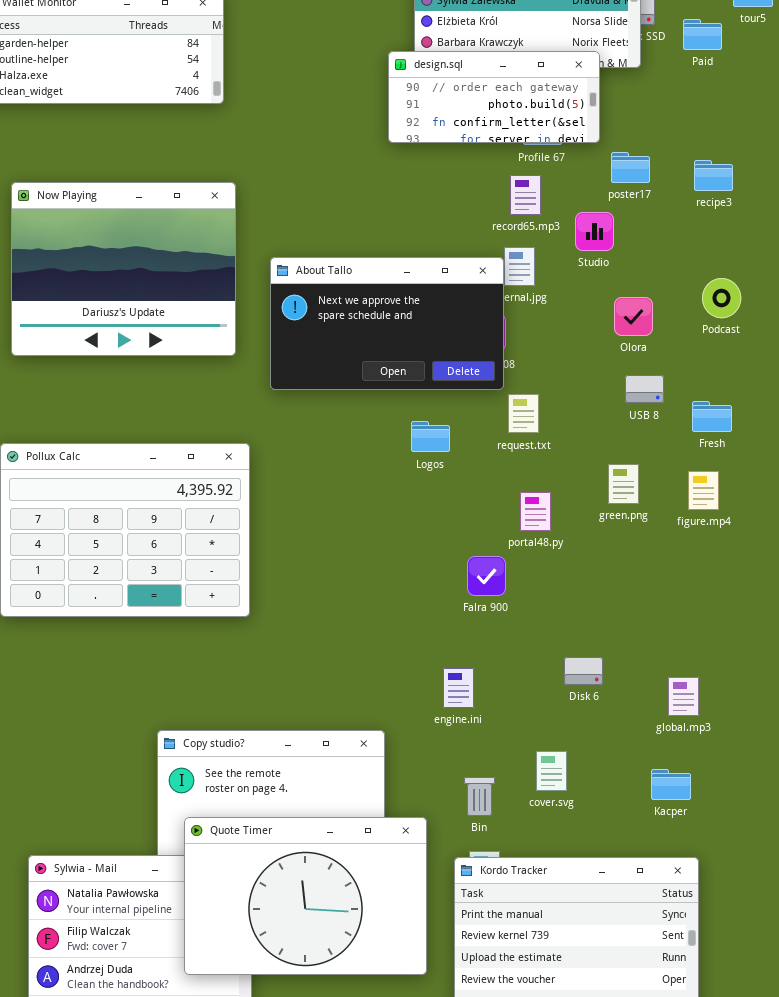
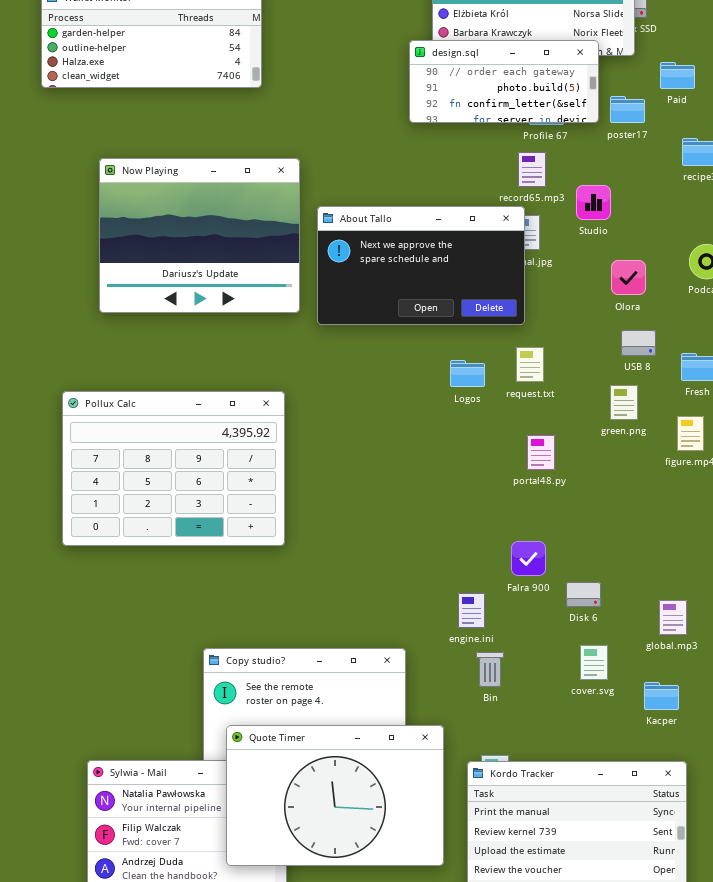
Paid: [683,19,722,50] -> [660,62,695,89], moved
poster17: [611,152,650,183] -> [610,96,645,123], moved
Now Playing: [11,182,236,356] -> [99,158,300,313], moved
About Tallo: [270,257,504,390] -> [317,206,525,325], moved
Logos: [411,421,450,452] -> [450,360,485,387], moved
green.png: [608,464,639,504] -> [610,385,638,420], moved
Falra 900: [467,556,506,596] -> [511,541,546,576], moved
cover.svg: [536,751,567,791] -> [580,645,608,680], moved
Bin: [464,777,495,816] -> [476,652,504,687], moved

